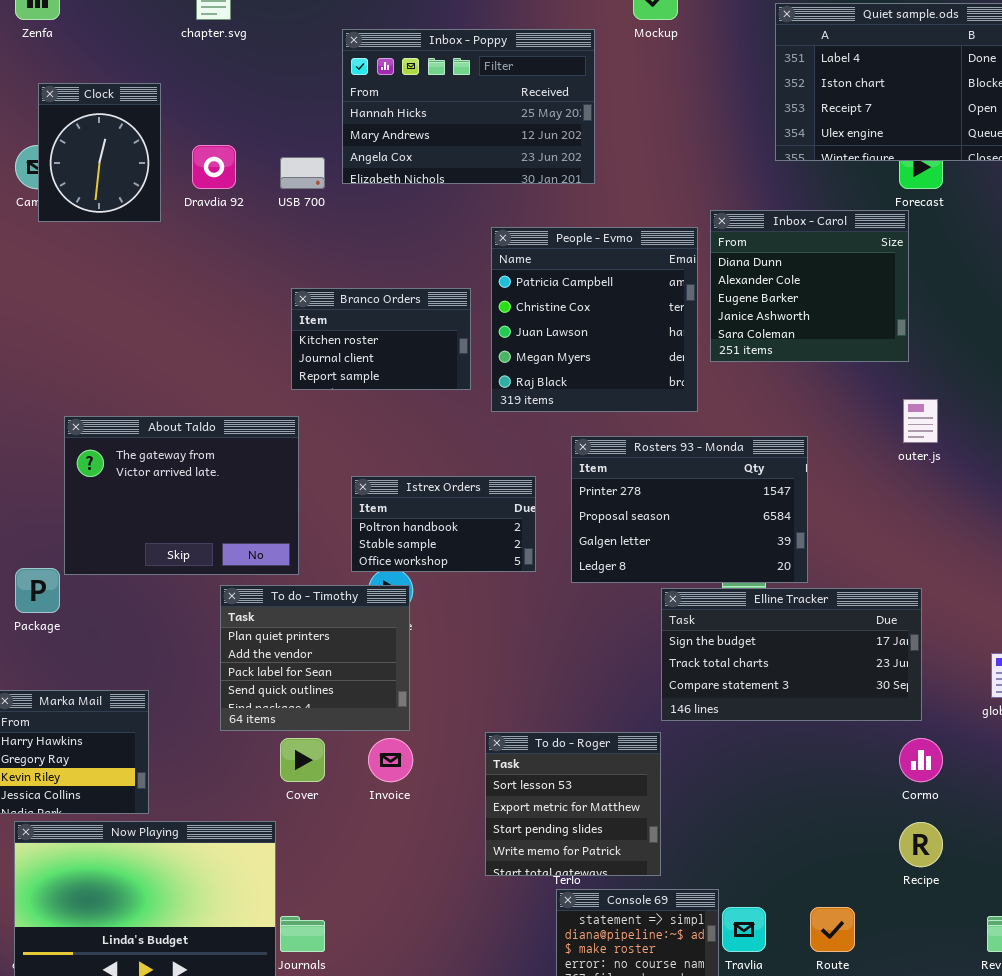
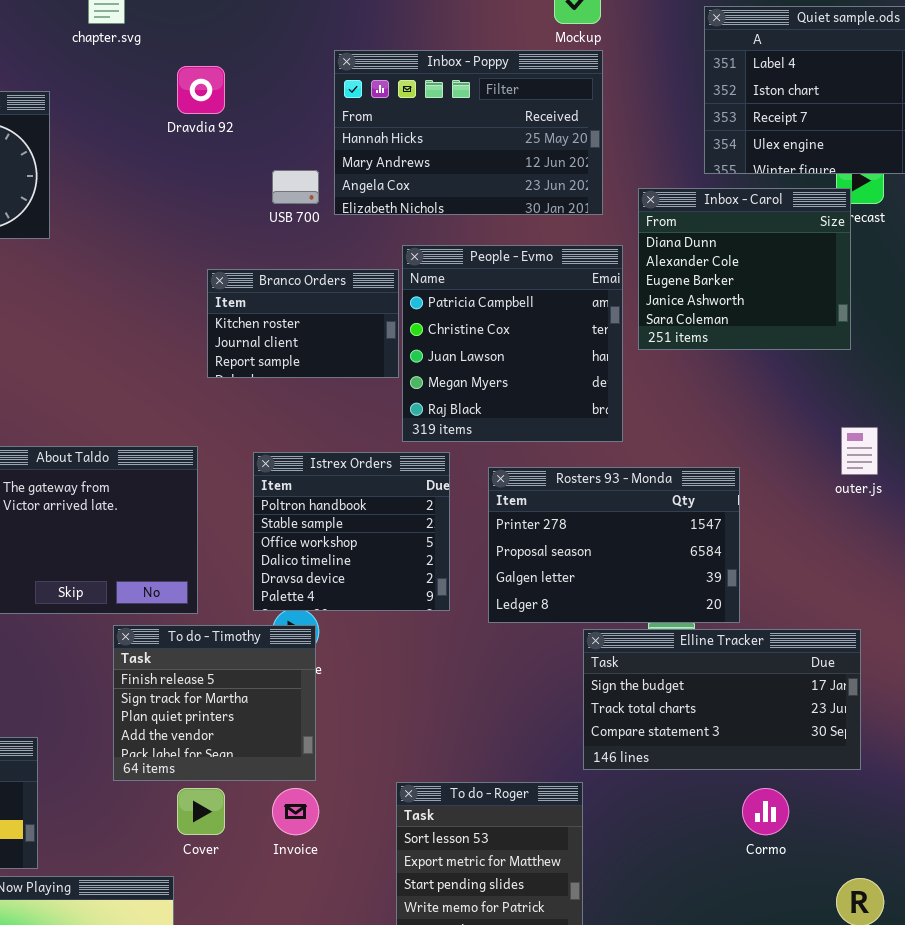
Inbox - Poppy: [342,29,595,184] -> [334,50,603,215], moved
Dravdia 92: [192,145,236,189] -> [177,66,225,114], moved
USB 700: [280,157,325,189] -> [272,170,319,204], moved
Inbox - Carol: [710,210,909,362] -> [638,188,851,350], moved
Branco Orders: [291,288,471,390] -> [207,269,399,378], moved
Istrex Orders: [351,476,536,572] -> [253,452,450,611], resized
To do - Timothy: [220,585,410,731] -> [113,625,316,781], scrolled up 2 rows
Cormo: [899,738,943,782] -> [742,788,789,835], moved

